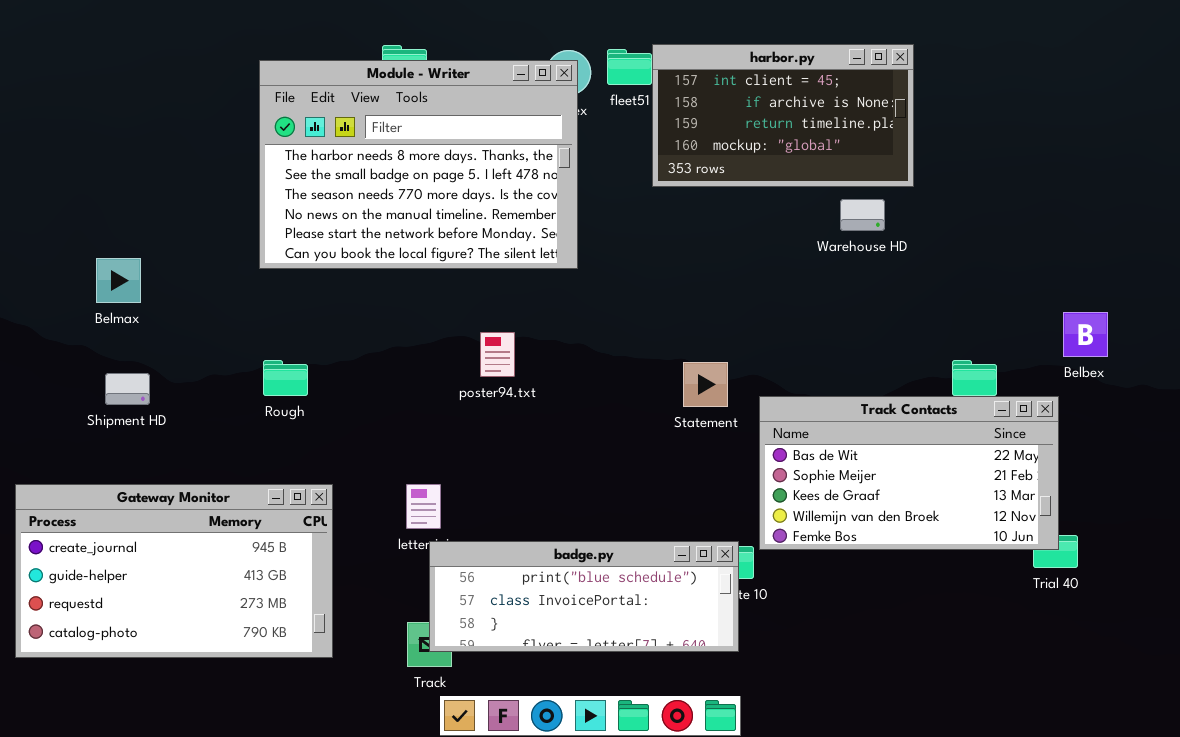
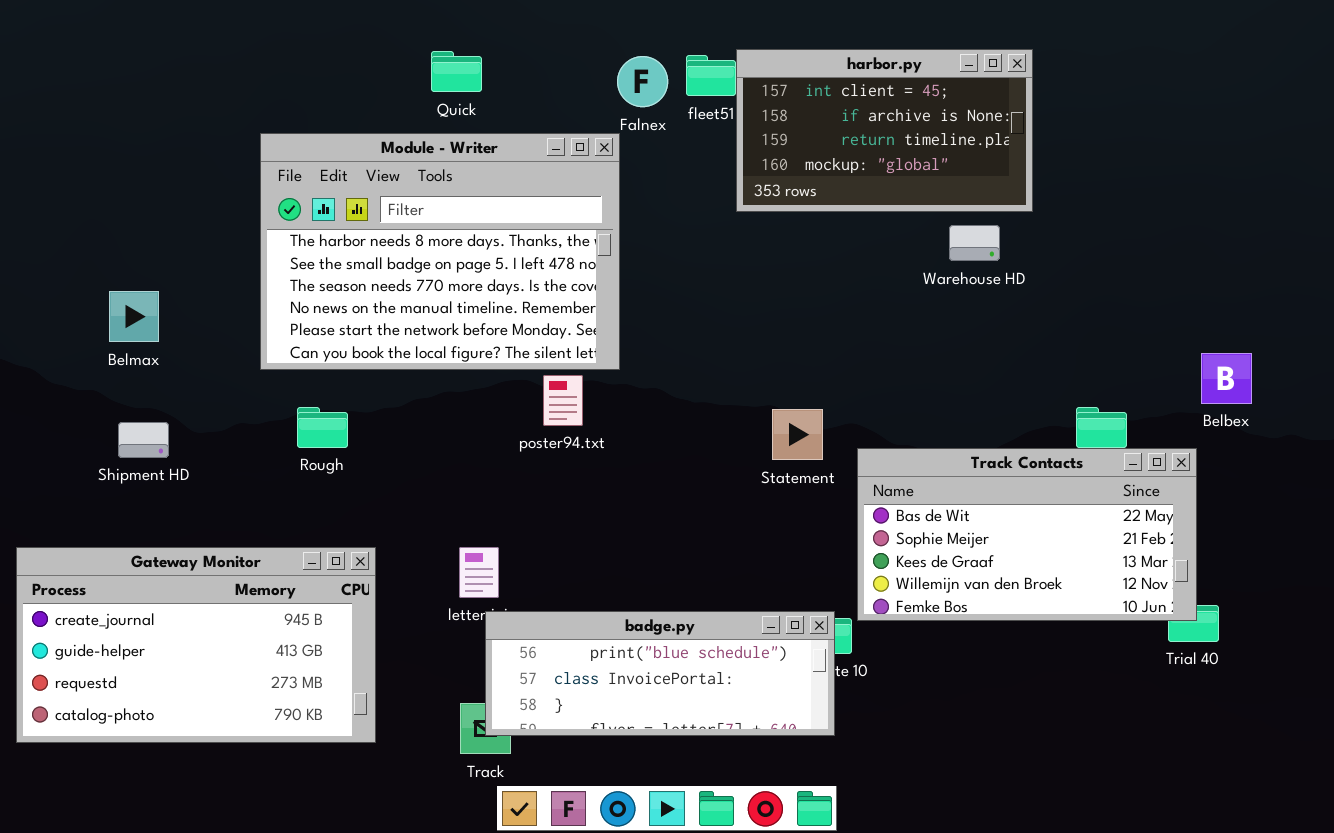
Module - Writer: [259,60,578,269] -> [260,133,620,370], moved

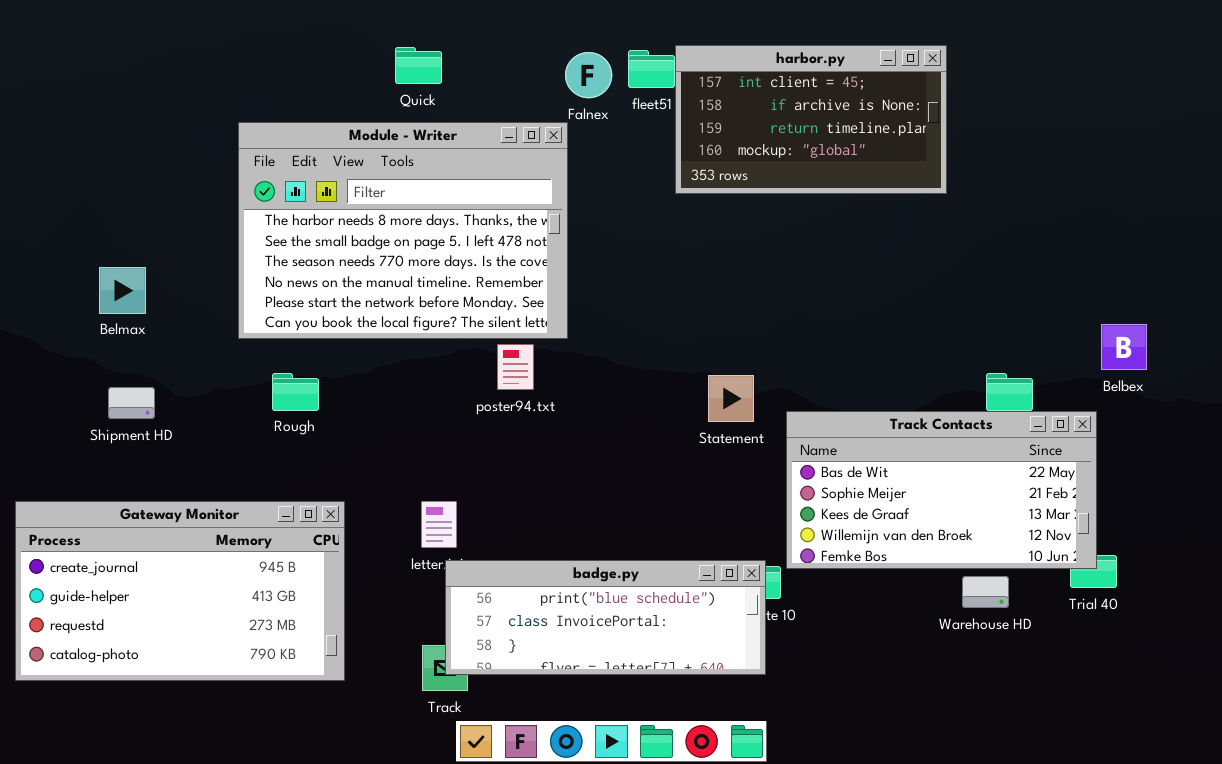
Warehouse HD: [949,225,1000,261] -> [962,576,1009,608], moved

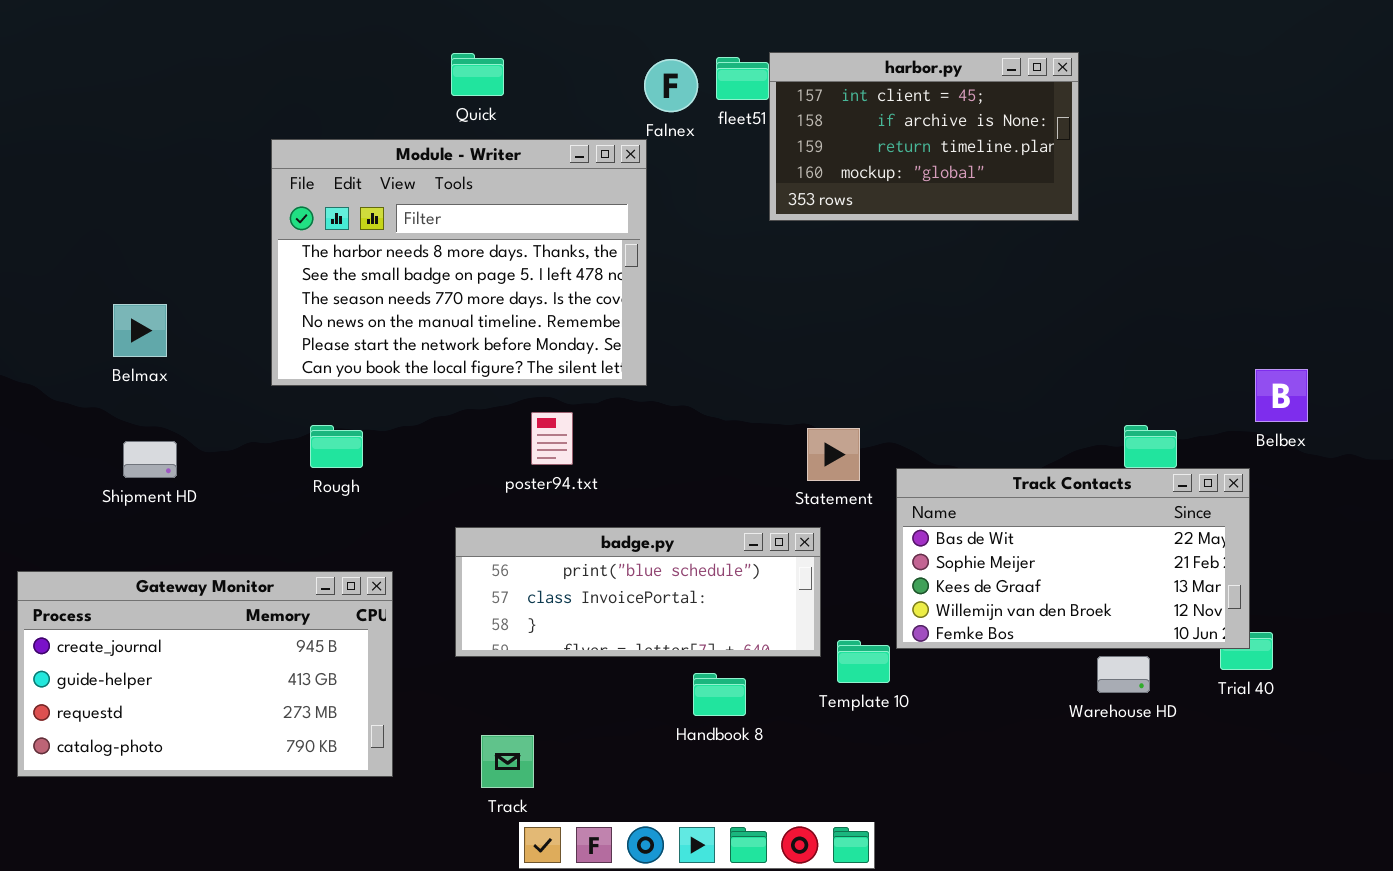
poster94.txt: [497,344,534,390] -> [531,412,573,465], moved
badge.py: [445,560,766,675] -> [455,527,821,657], moved

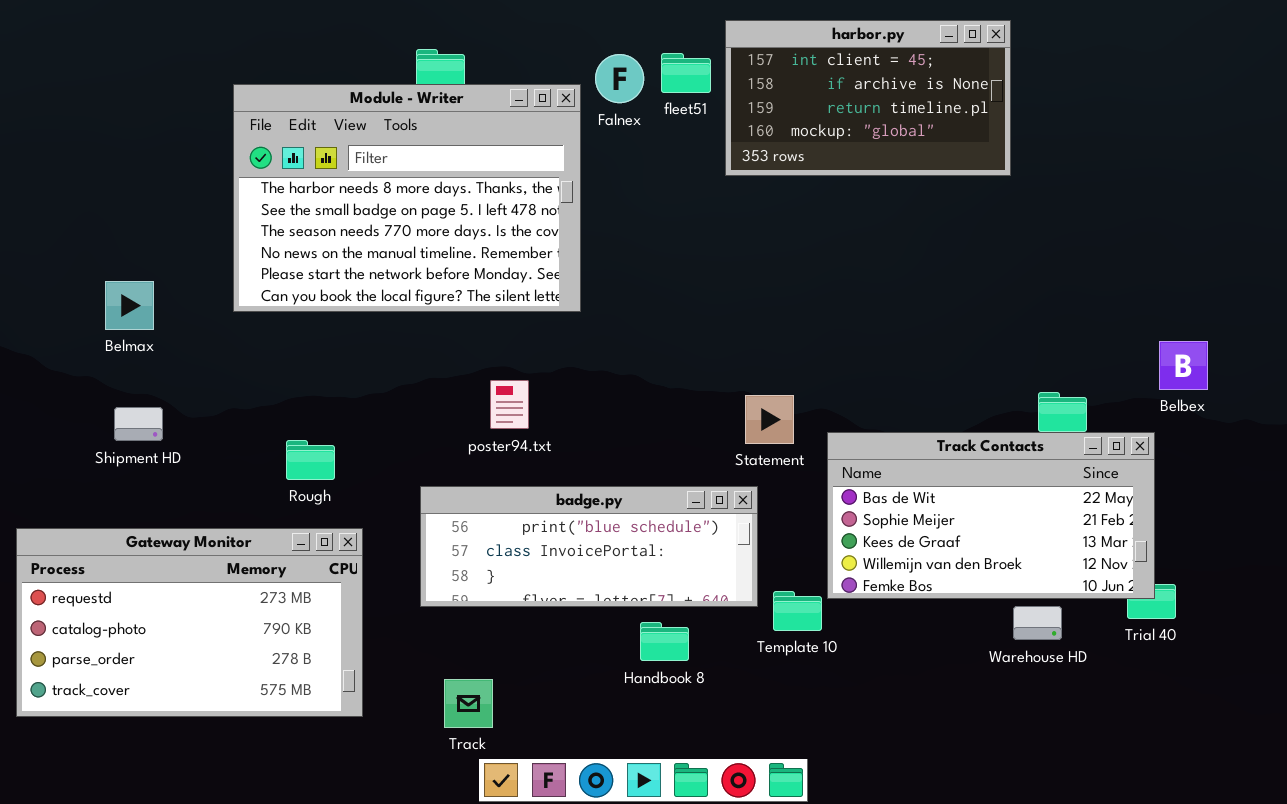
harbor.py: [769,52,1079,221] -> [725,20,1011,176], moved
Module - Writer: [271,139,647,386] -> [233,84,581,312], moved
Rough: [310,425,363,468] -> [286,440,335,480], moved
Gateway Monitor: [17,571,393,777] -> [16,528,363,717], scrolled down 2 rows

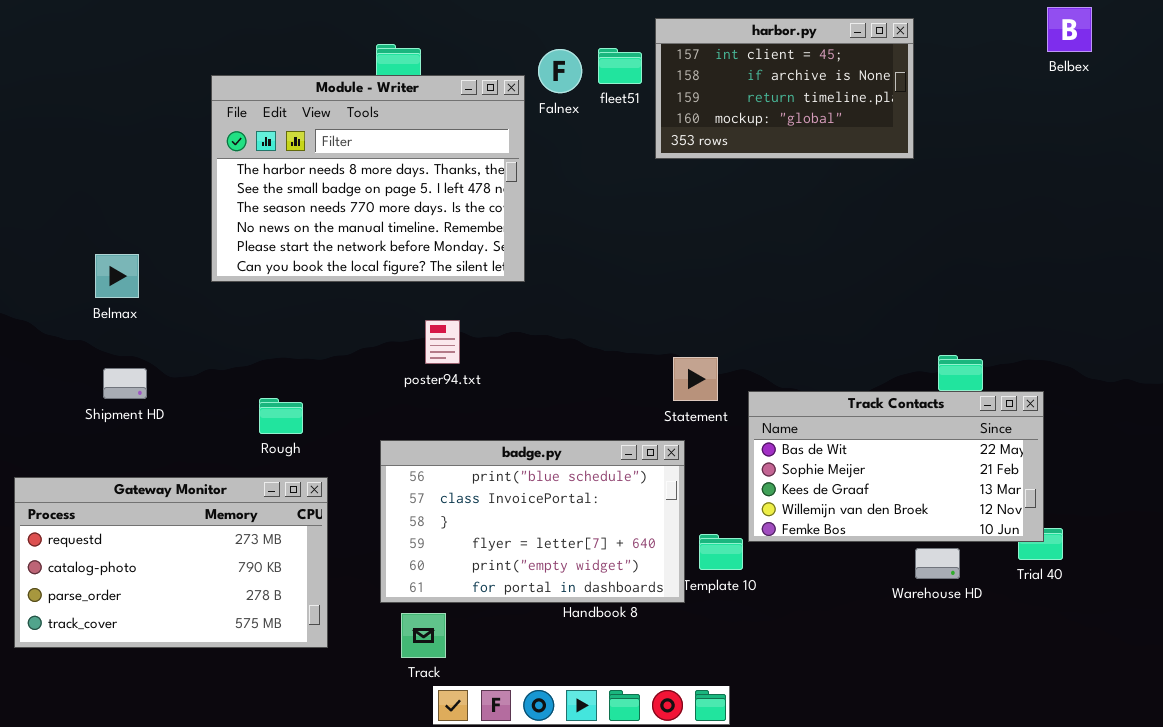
Belbex: [1159,341,1208,390] -> [1047,7,1092,52], moved
poster94.txt: [490,380,529,429] -> [425,320,460,364], moved
badge.py: [420,486,758,607] -> [380,440,685,603], resized

